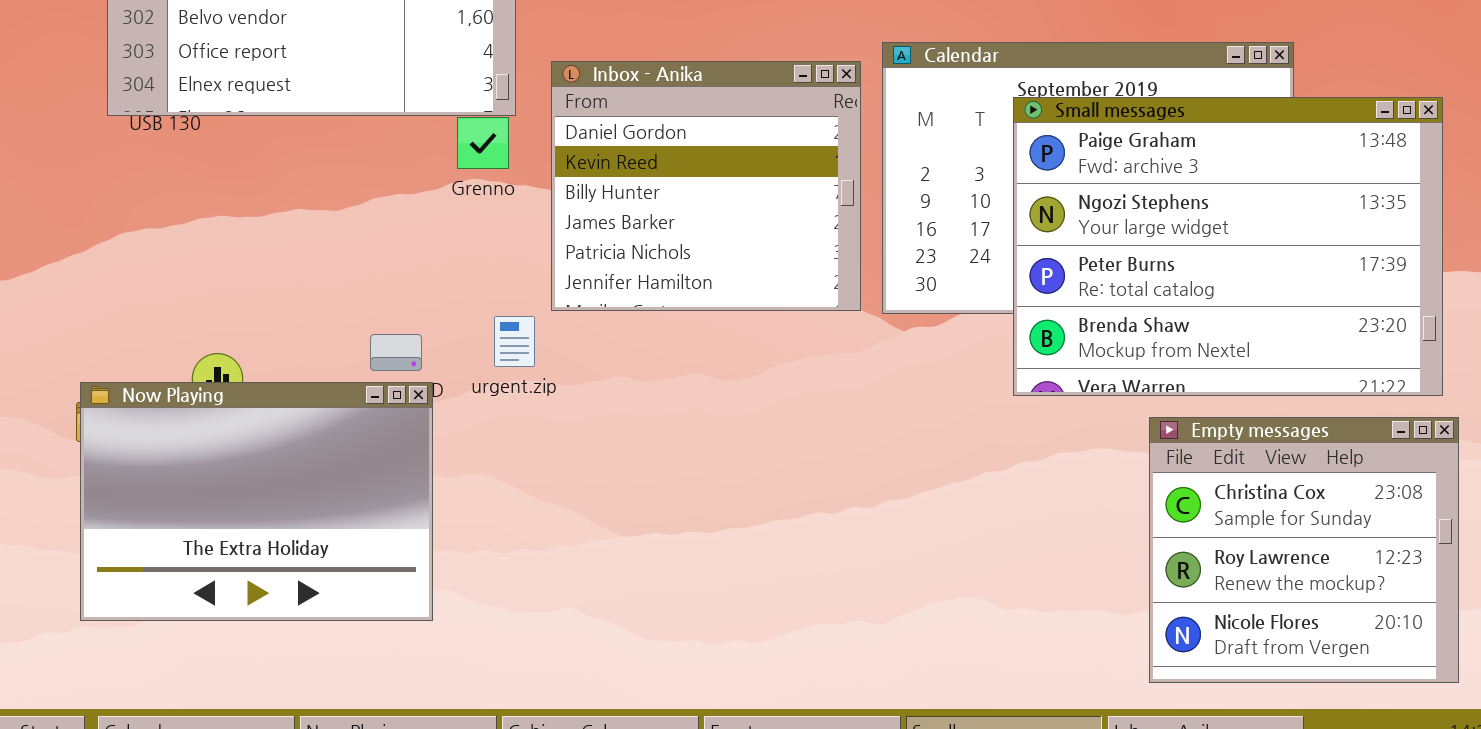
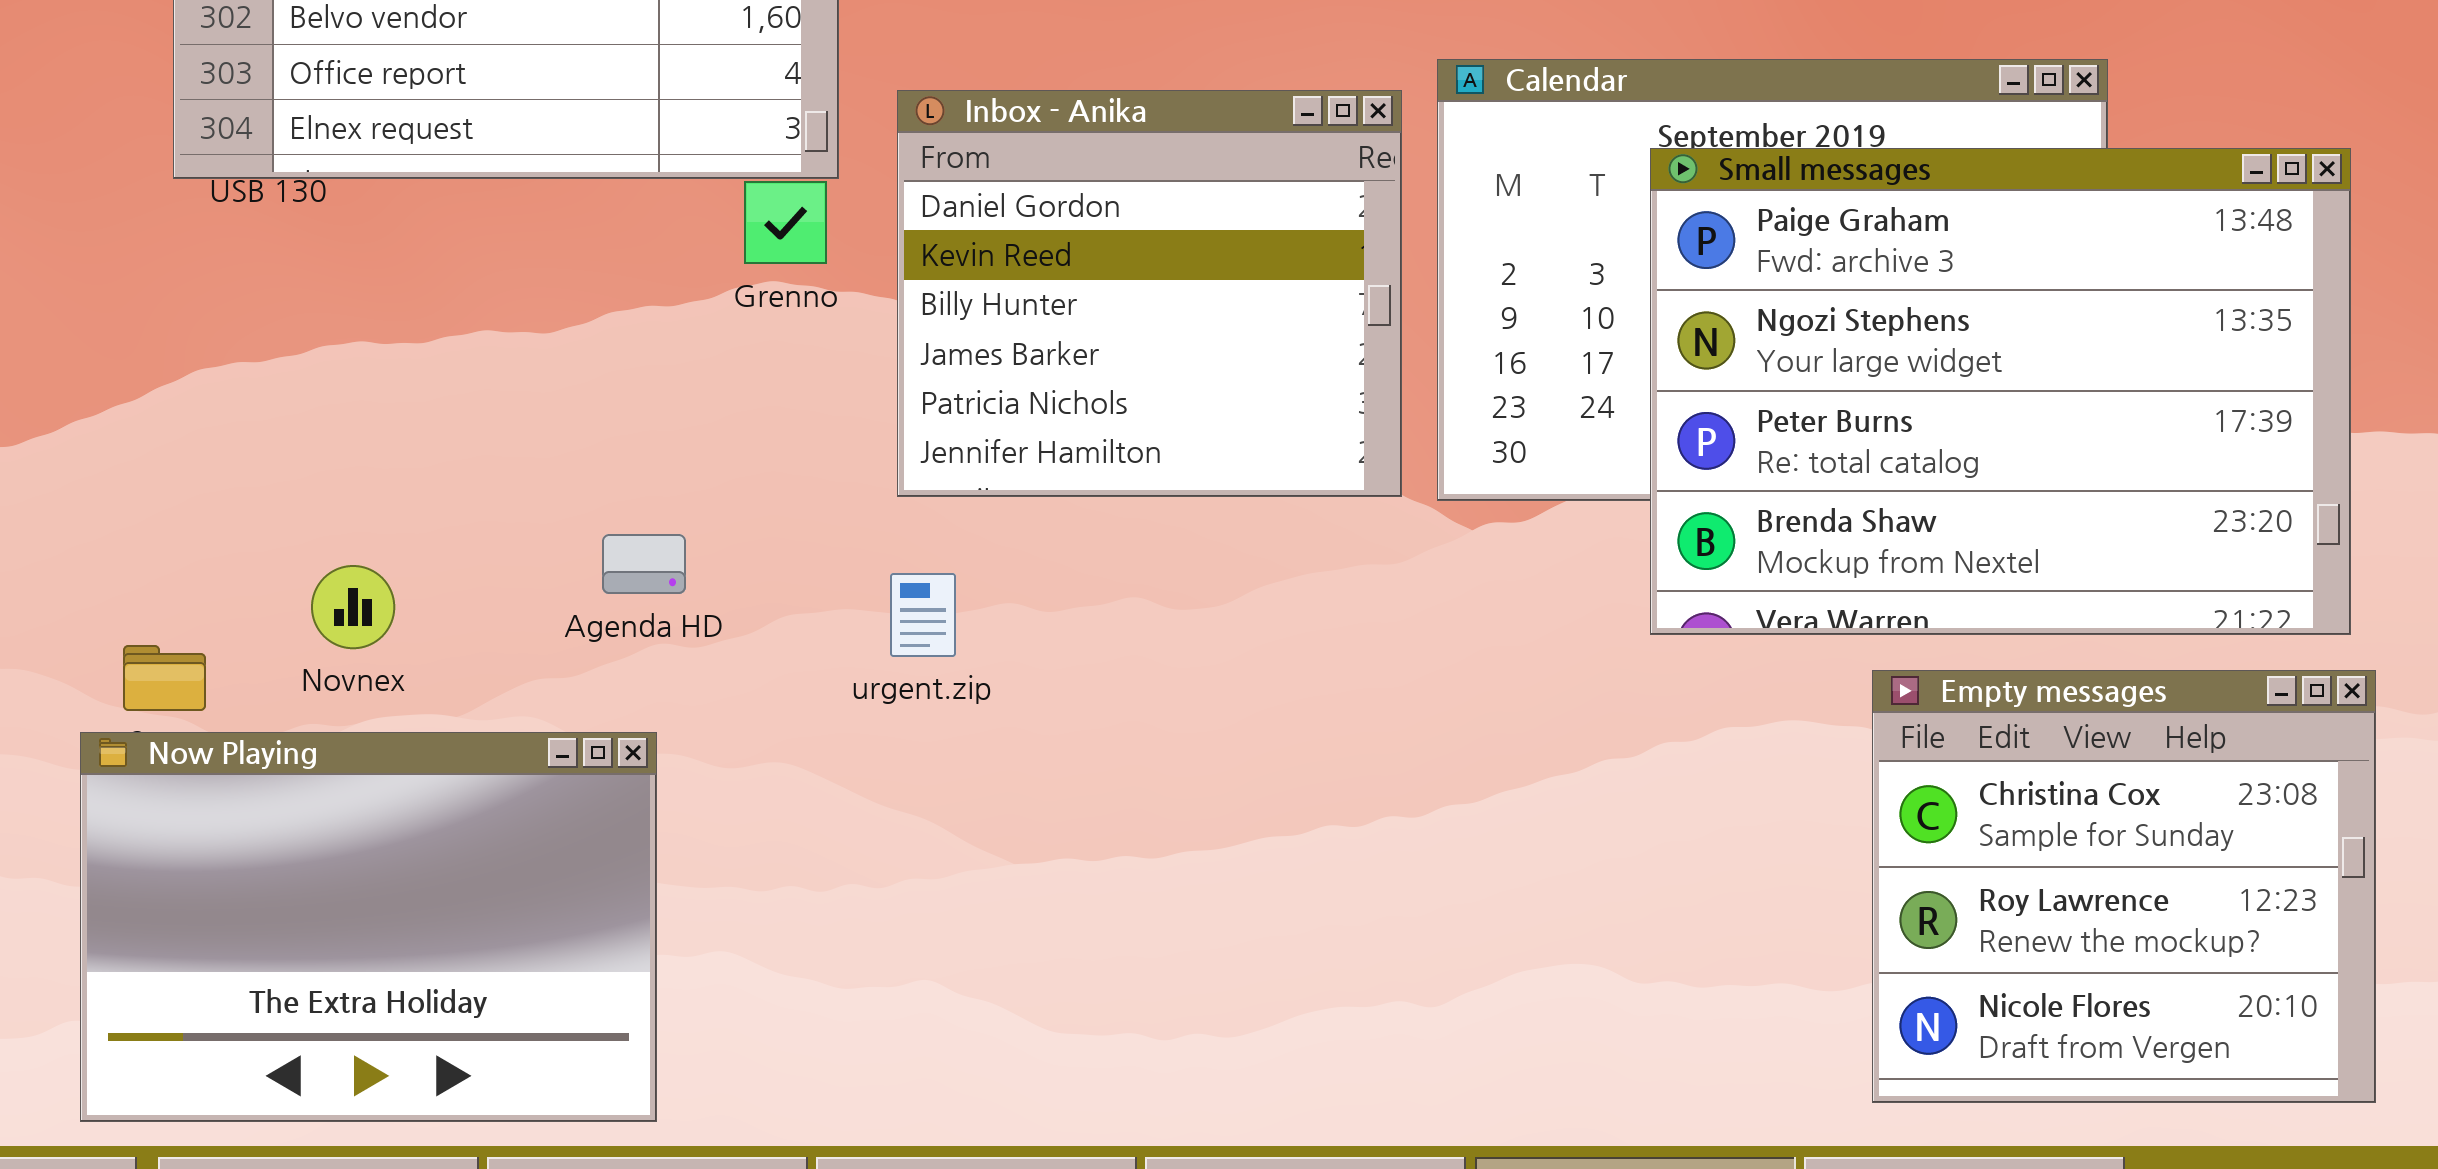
urgent.zip: [494,316,535,367] -> [890,573,956,657], moved
Now Playing: [80,382,433,621] -> [80,732,657,1122], moved

